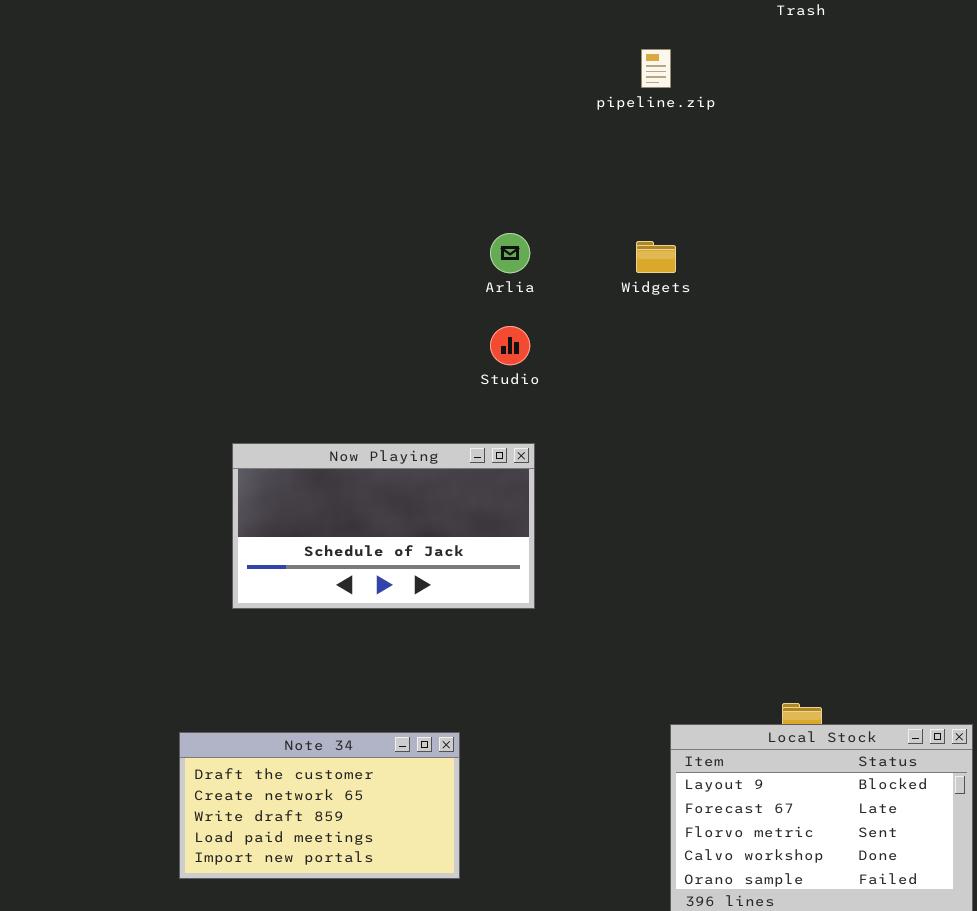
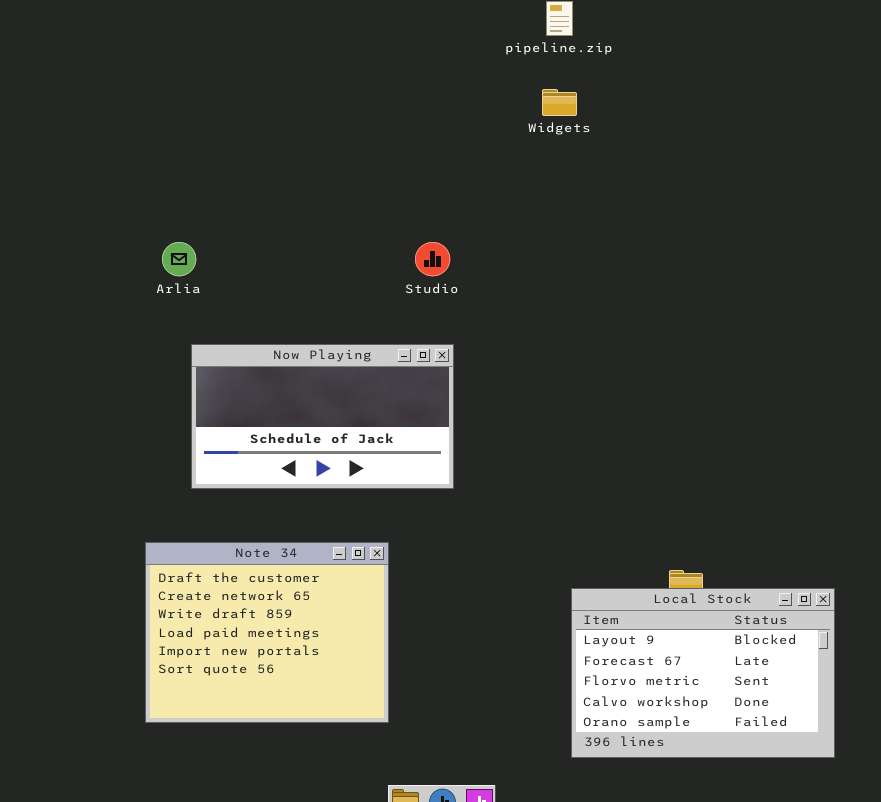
Arlia: [490,233,530,273] -> [162,242,196,276], moved
Widgets: [636,241,676,273] -> [542,89,577,116], moved
Note 34: [179,732,460,879] -> [145,542,389,723], resized

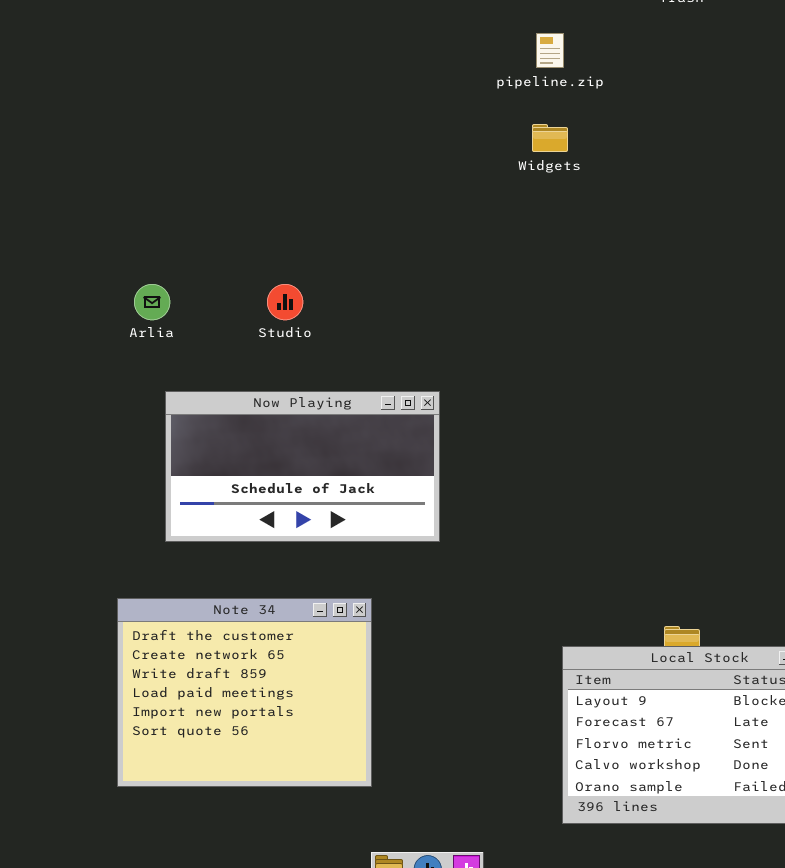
Studio: [415,242,450,276] -> [267,284,303,320], moved

